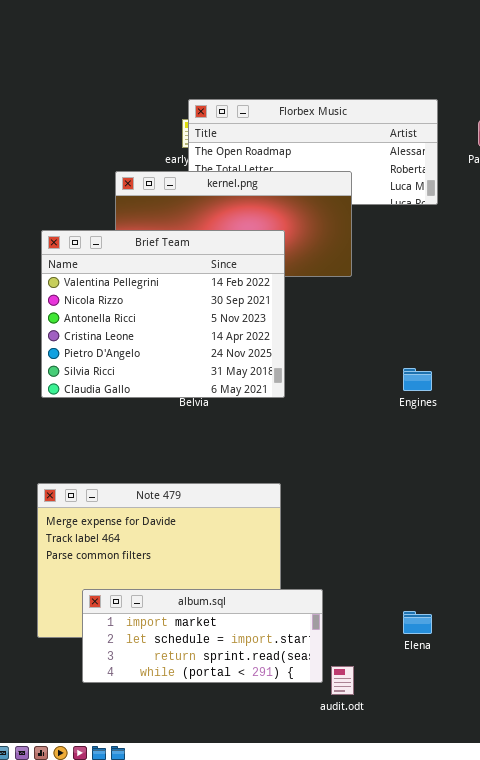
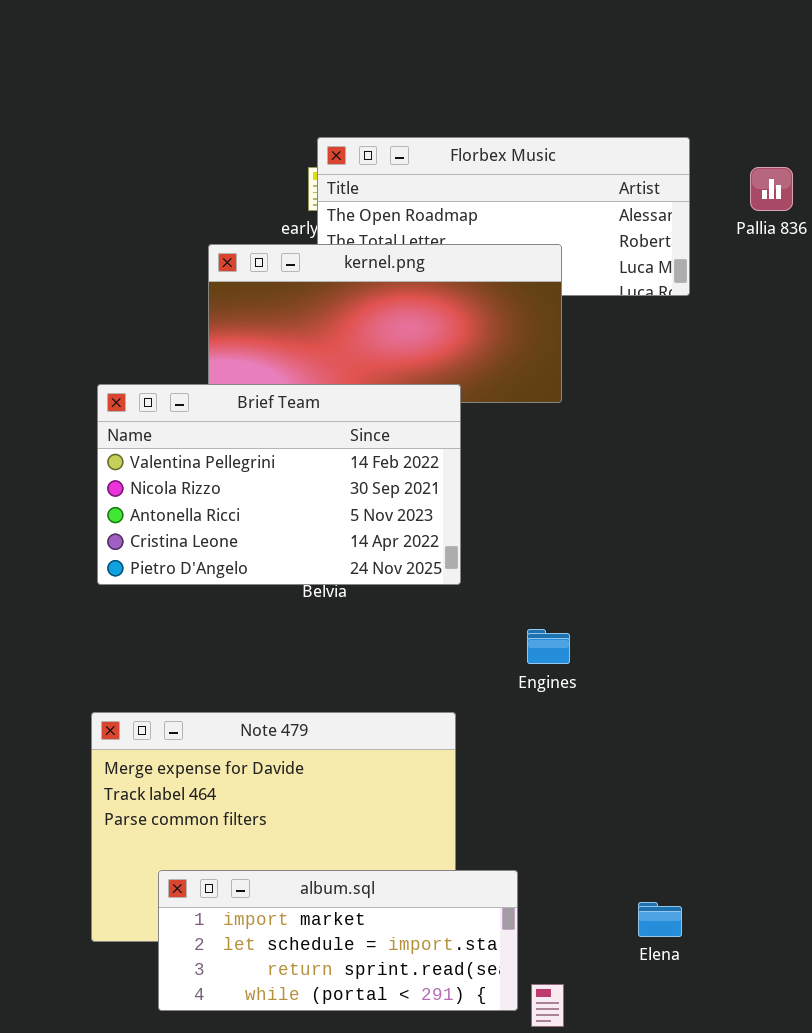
Brief Team: [41,230,285,398] -> [97,384,461,585], resized
Engines: [403,368,432,391] -> [527,629,570,664], moved

